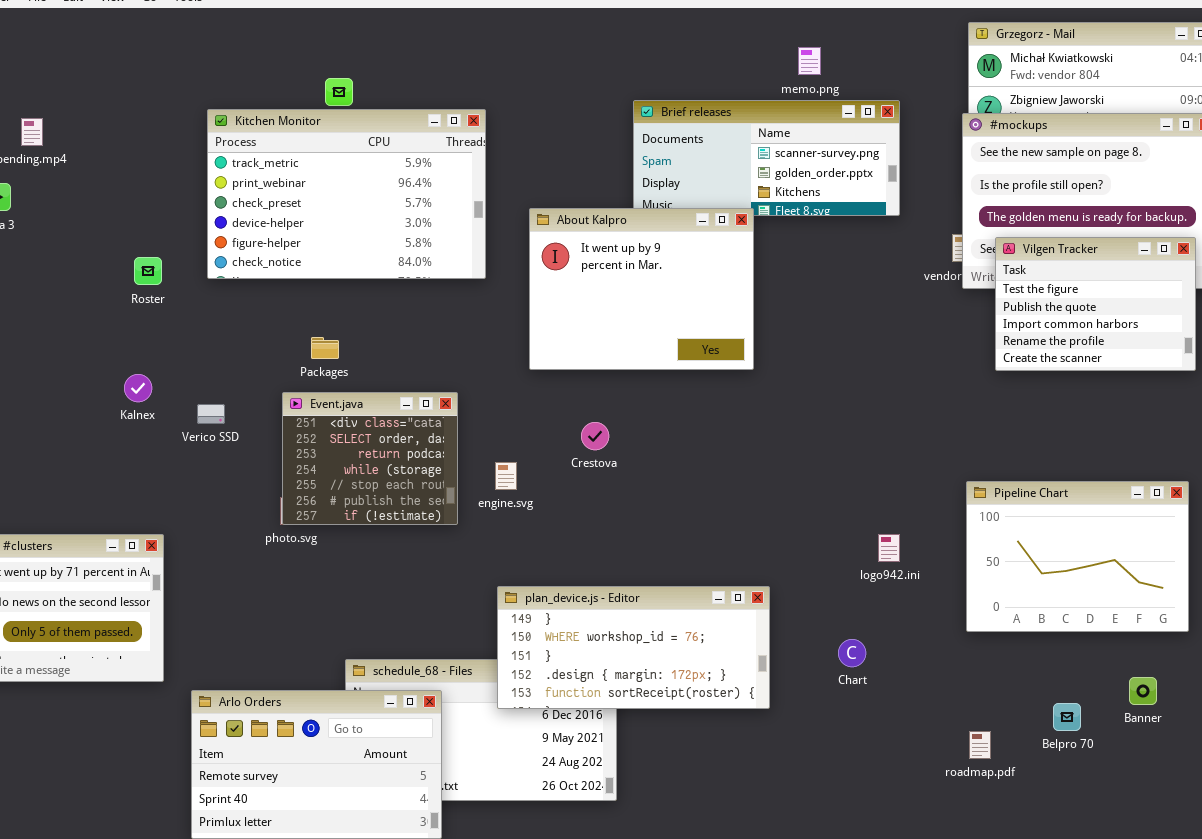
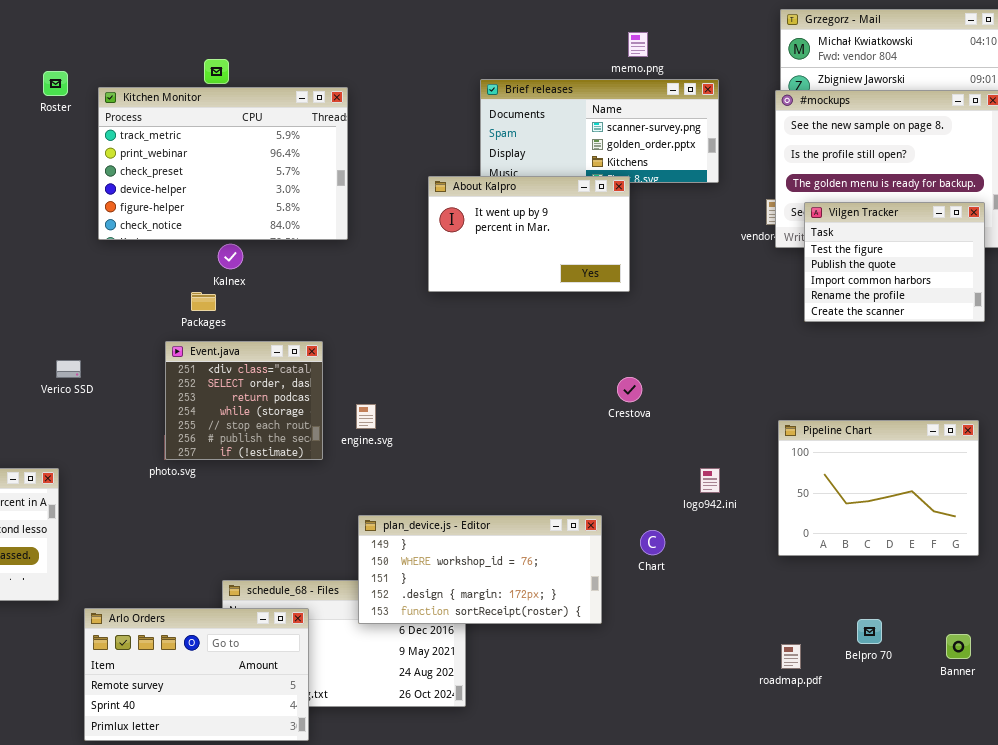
About Kalpro: [529,208,754,370] -> [428,176,630,292], moved, resized
Roster: [134,257,162,285] -> [43,71,68,96], moved
Kalnex: [124,374,152,402] -> [218,244,243,269], moved
Verico SSD: [197,404,225,424] -> [56,360,81,378], moved
Crestova: [581,422,609,450] -> [617,377,642,402], moved
Chart: [838,639,866,667] -> [640,530,665,555], moved
Banner: [1129,677,1157,705] -> [946,634,971,659], moved

